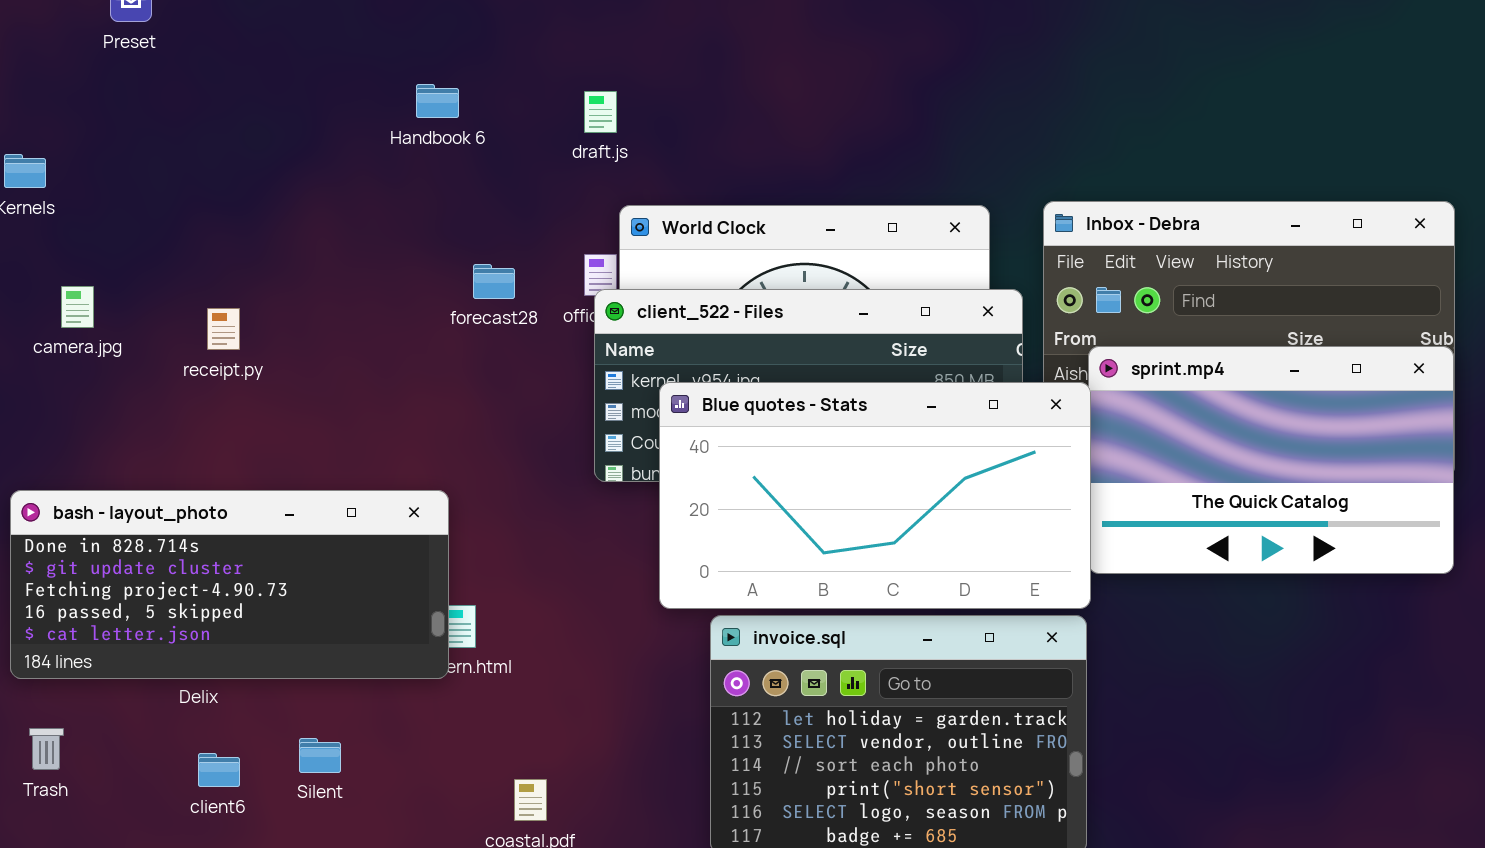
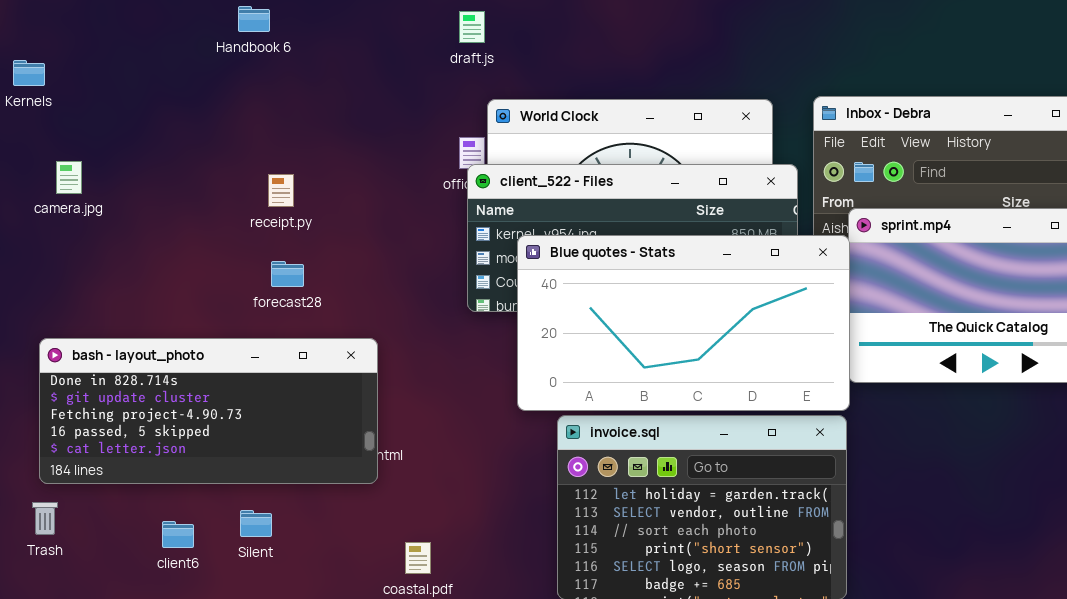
Handbook 6: [416,84,459,118] -> [238,6,270,32], moved
forecast28: [473,264,515,299] -> [271,261,304,287], moved
receipt.py: [207,308,240,350] -> [268,174,294,207], moved
bash - layout_photo: [10,490,449,679] -> [39,338,378,484], moved

